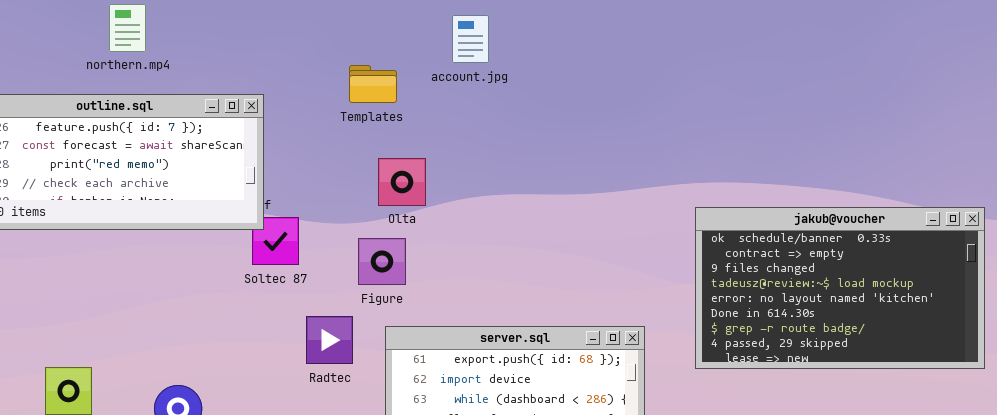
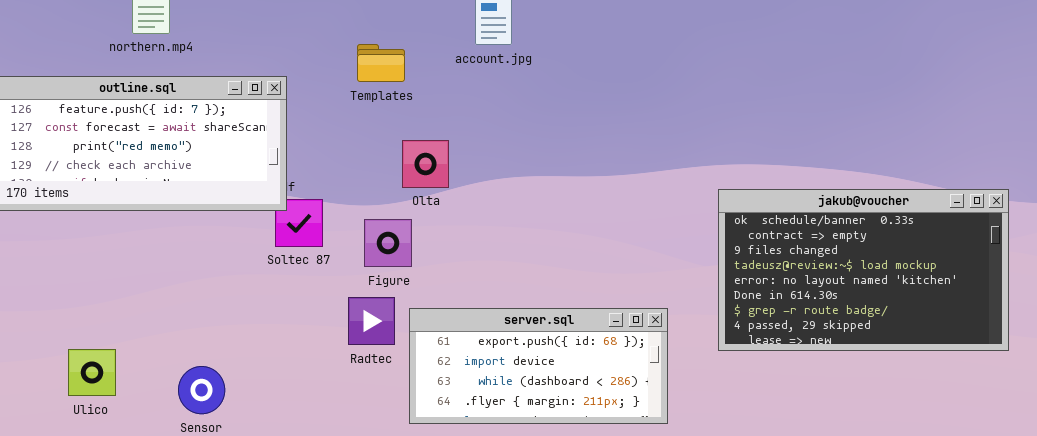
Templates: [349,65,397,103] -> [357,44,405,82], moved
Figure: [358,238,406,285] -> [364,219,412,267], moved
Radtec: [306,316,353,364] -> [348,297,395,345], moved

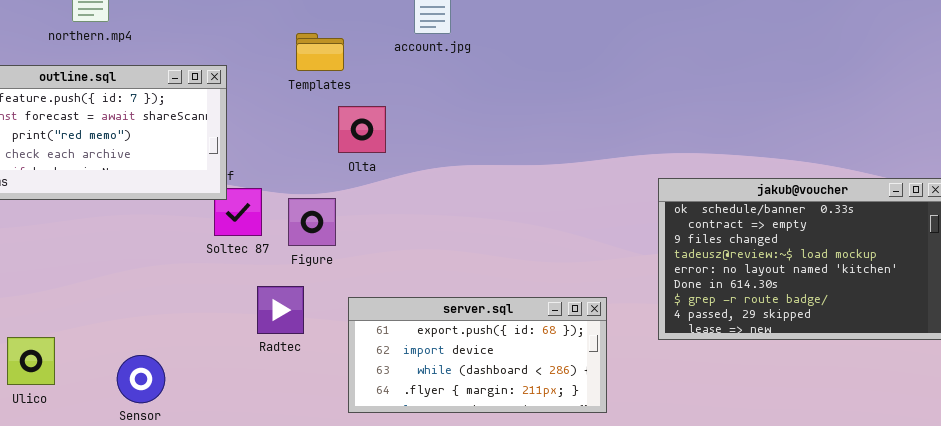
Olta: [402,140,449,188] -> [338,106,386,153], moved
Figure: [364,219,412,267] -> [288,198,336,246], moved
Radtec: [348,297,395,345] -> [257,286,304,334], moved

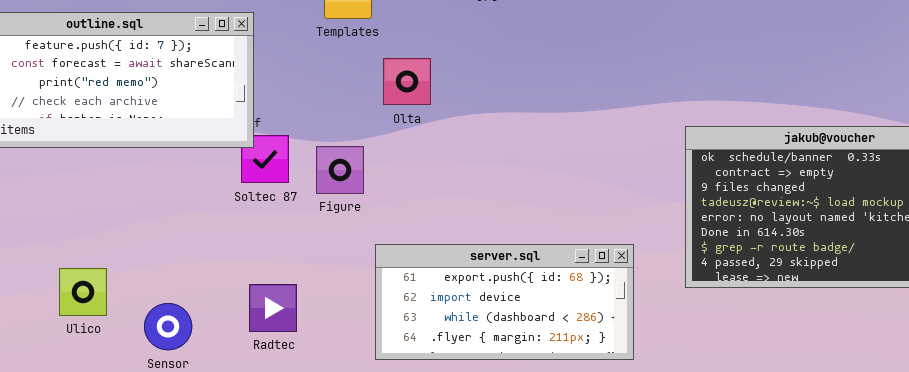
Olta: [338,106,386,153] -> [383,58,431,105], moved
Radtec: [257,286,304,334] -> [249,284,297,332], moved
Ulico: [7,337,55,385] -> [59,268,107,316], moved

